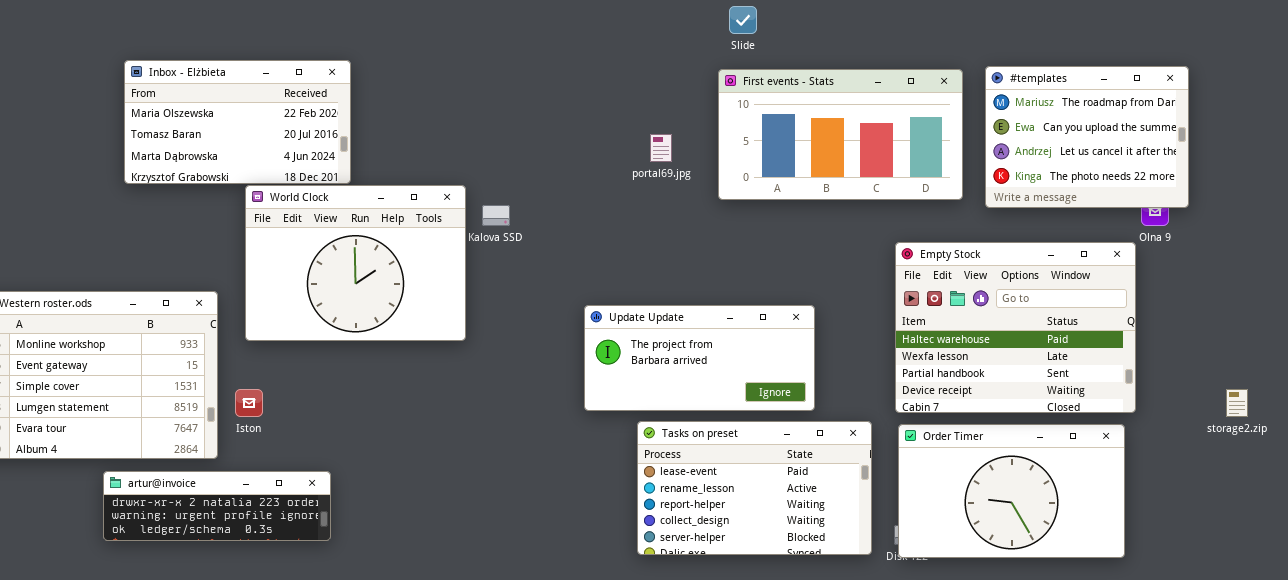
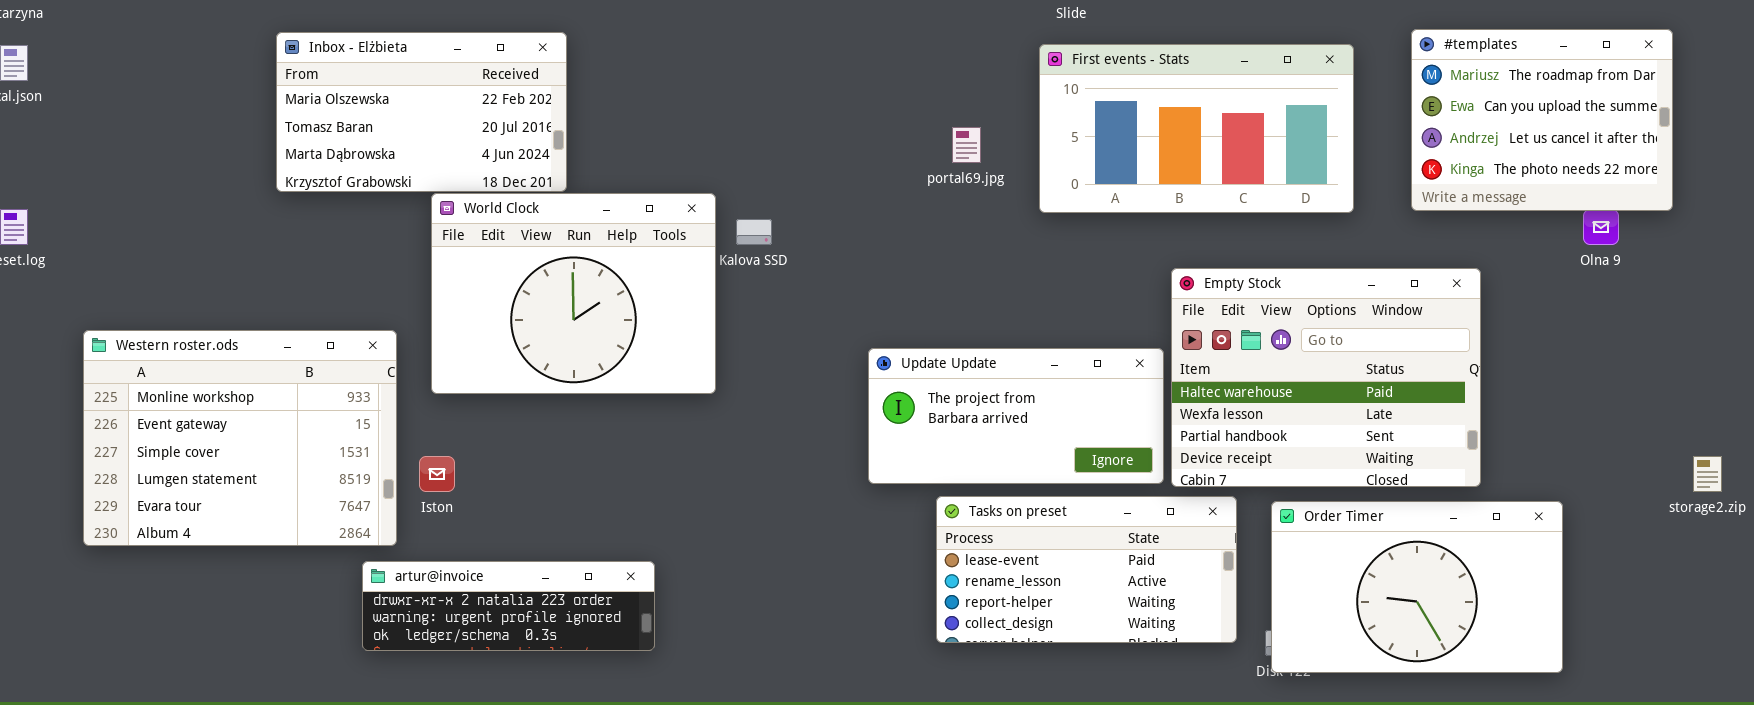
#templates: [985,66,1189,208] -> [1411,29,1673,211], moved
Empty Stock: [895,242,1136,413] -> [1171,268,1481,487], moved
Tasks on preset: [637,421,872,555] -> [936,496,1237,643], resized
artur@invoice: [103,471,331,541] -> [362,561,655,651], moved

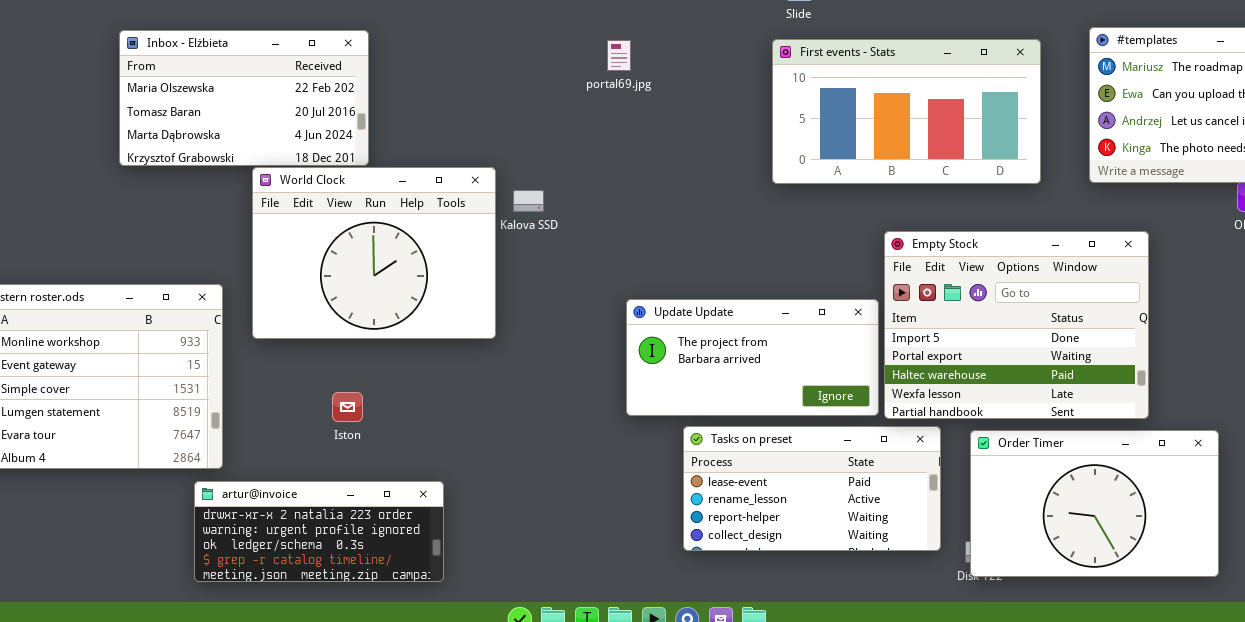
portal69.jpg: [952,127,981,163] -> [607,40,631,71], moved
Empty Stock: [1171,268,1481,487] -> [884,231,1149,419], scrolled up 2 rows
Iston: [419,456,455,492] -> [332,392,363,422], moved
artur@invoice: [362,561,655,651] -> [194,481,444,582], resized

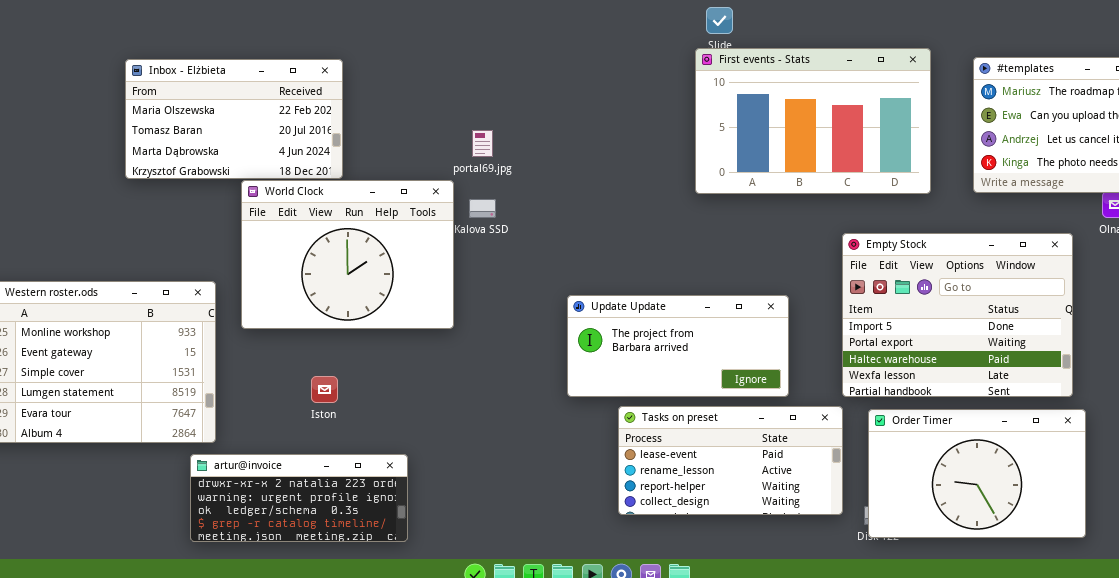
First events - Stats: [772,39,1041,184] -> [695,48,931,194], resized
portal69.jpg: [607,40,631,71] -> [472,130,493,157], moved
Empty Stock: [884,231,1149,419] -> [842,233,1073,397], moved

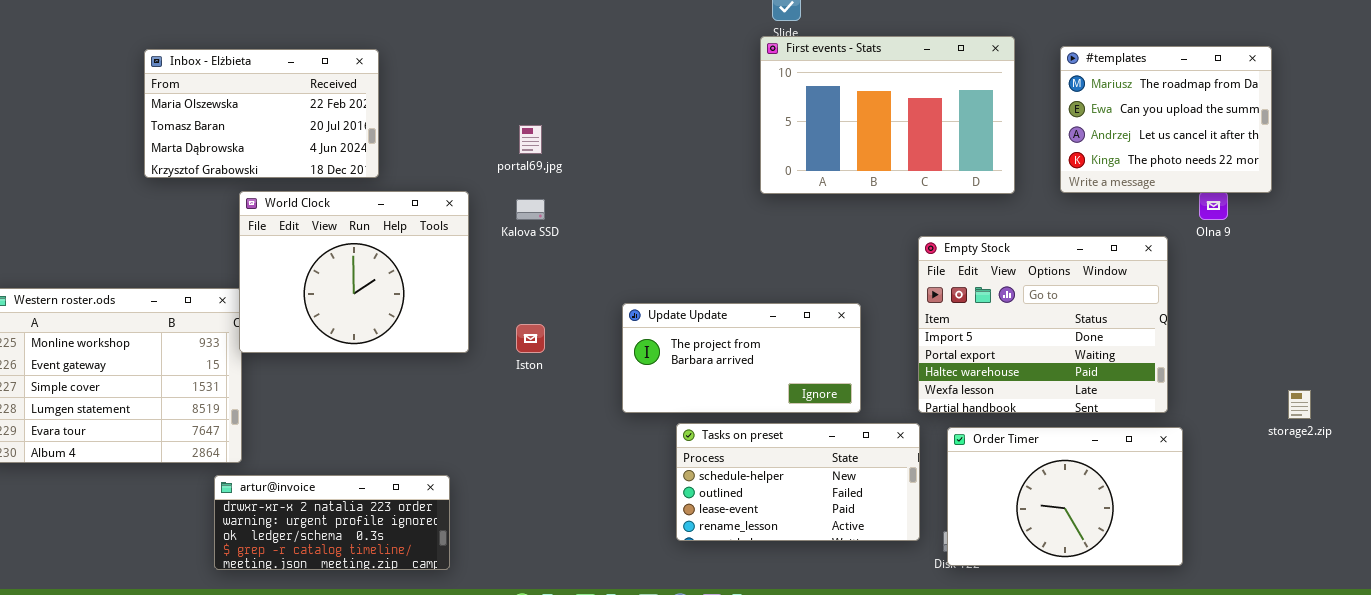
World Clock: [241,180,454,329] -> [239,191,469,353], moved
Iston: [311,376,338,403] -> [516,324,545,353], moved
Tasks on preset: [618,406,843,515] -> [676,423,920,541], scrolled up 2 rows

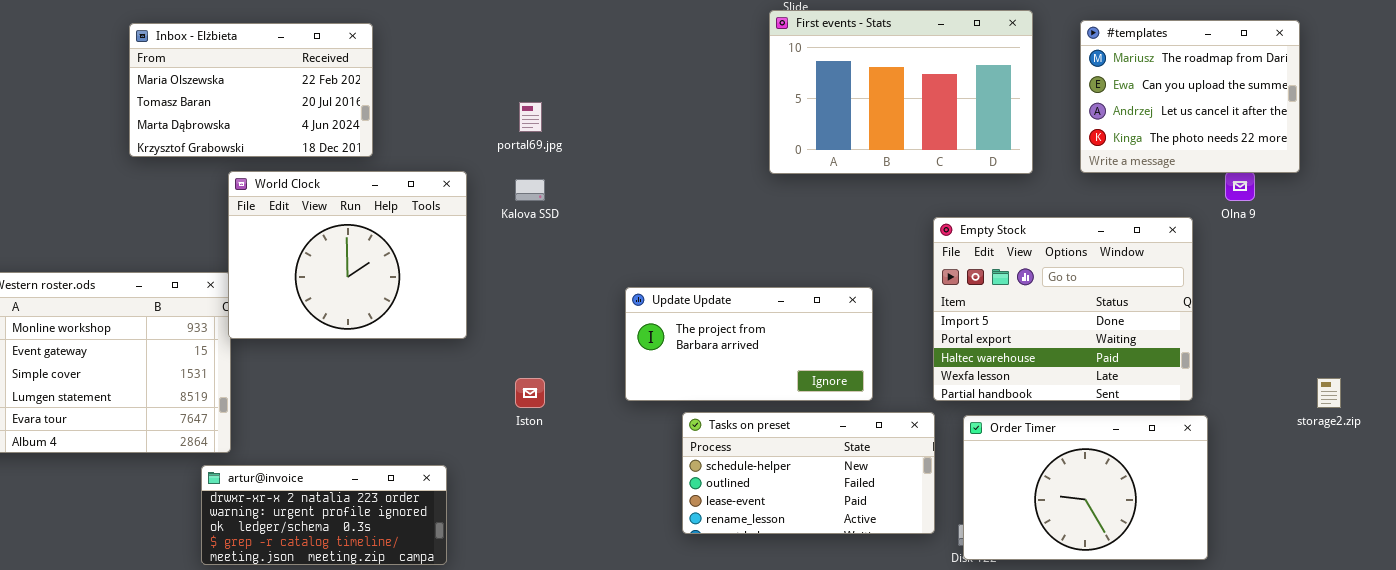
Iston: [516,324,545,353] -> [515,378,545,408], moved

